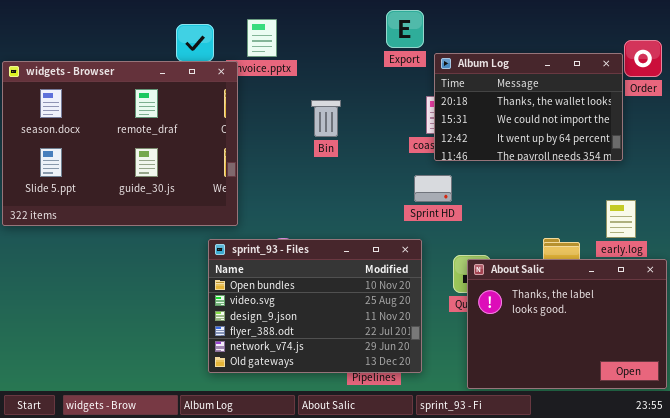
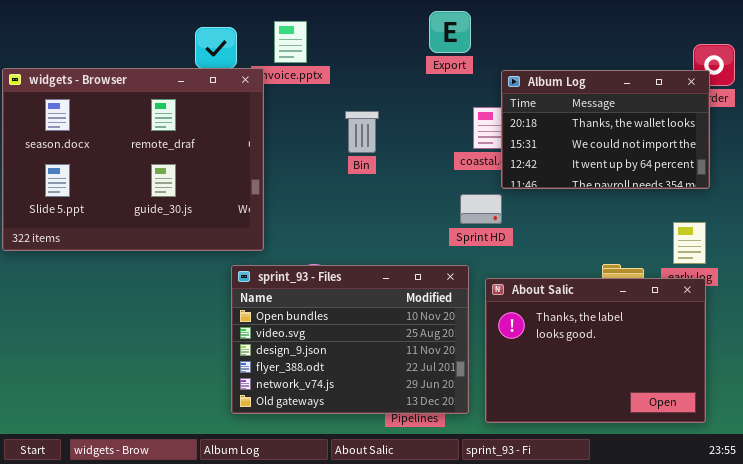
Album Log: [434,53,623,161] -> [501,70,710,189], moved
About Salic: [467,259,667,389] -> [485,278,706,423], moved

